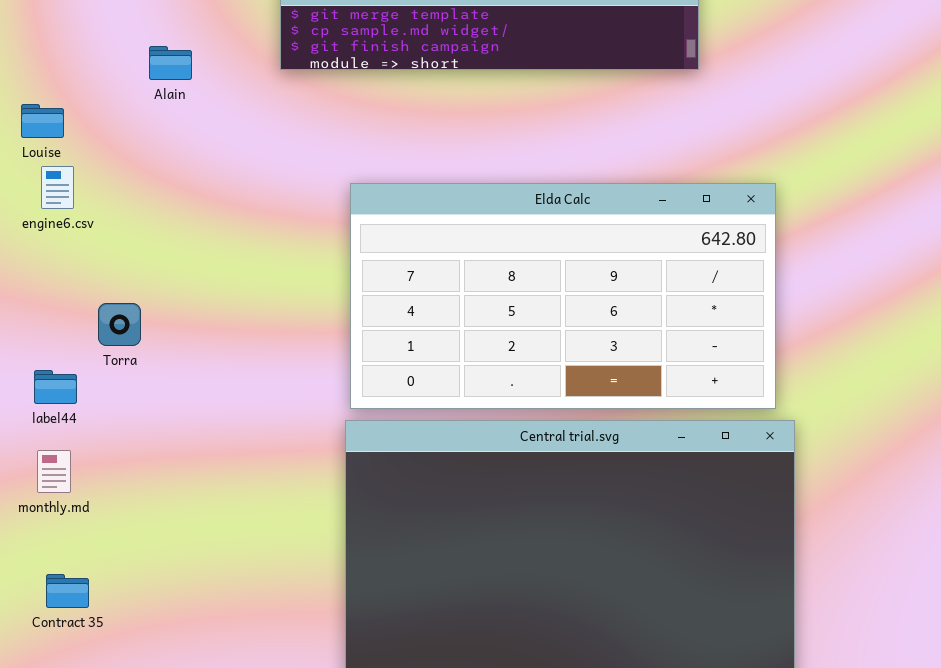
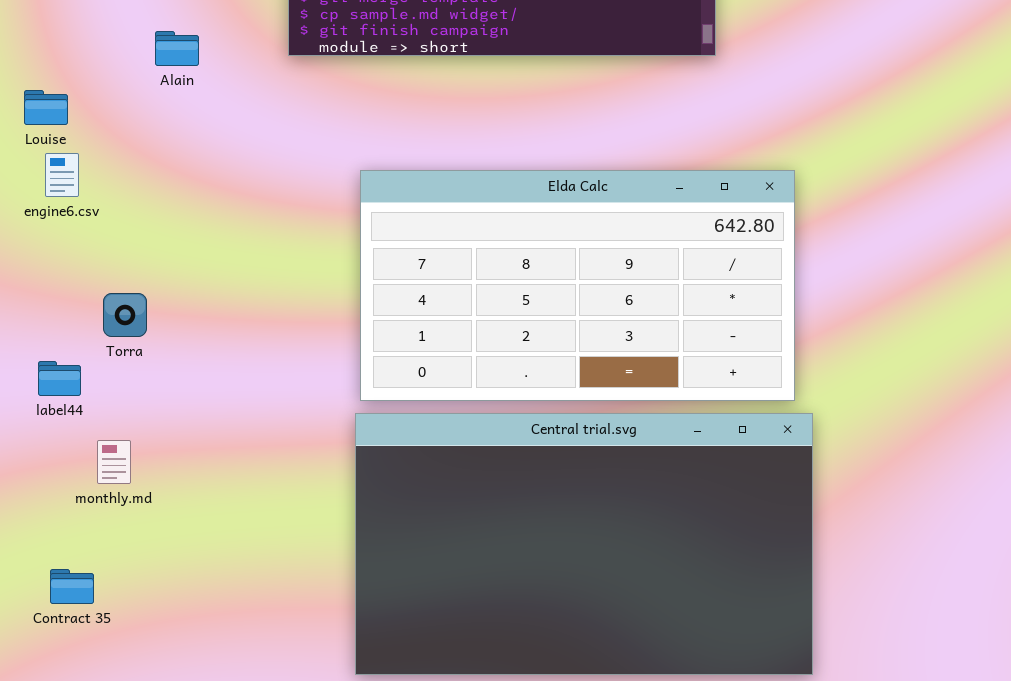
monthly.md: [37,450,71,493] -> [97,440,131,484], moved

